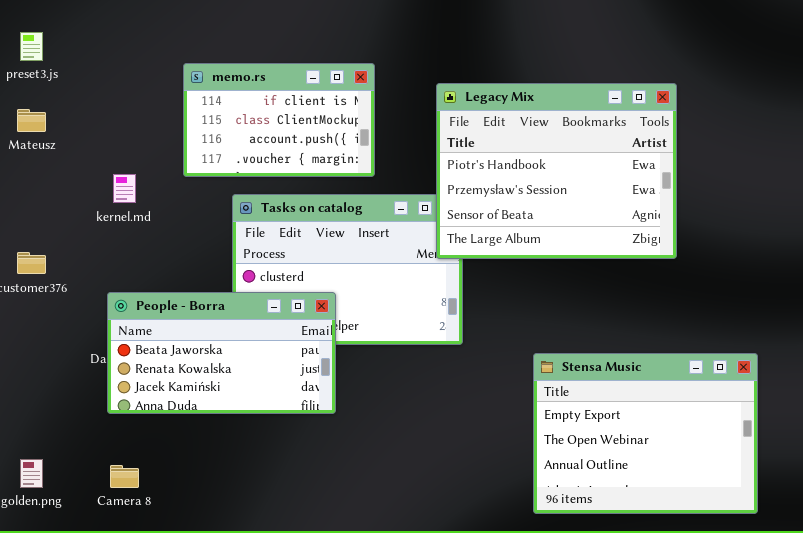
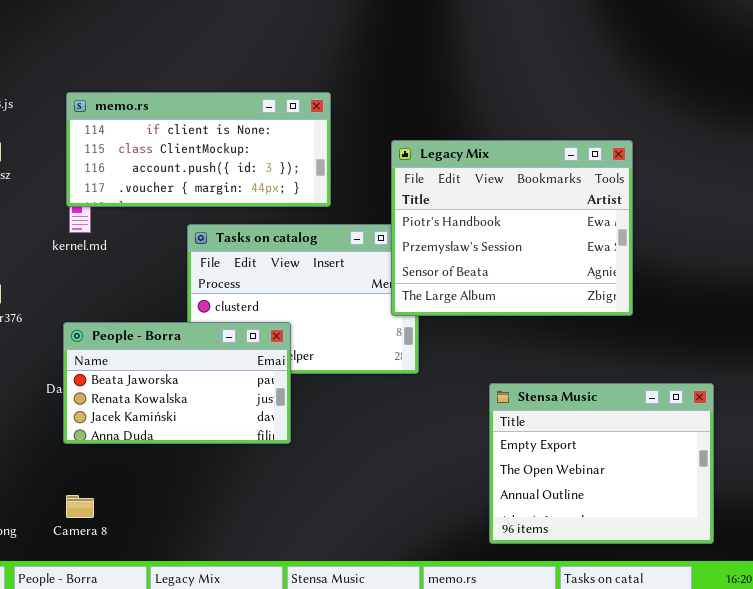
memo.rs: [183,63,375,177] -> [66,92,331,207], resized
Legacy Mix: [436,83,677,259] -> [391,140,633,316], moved

